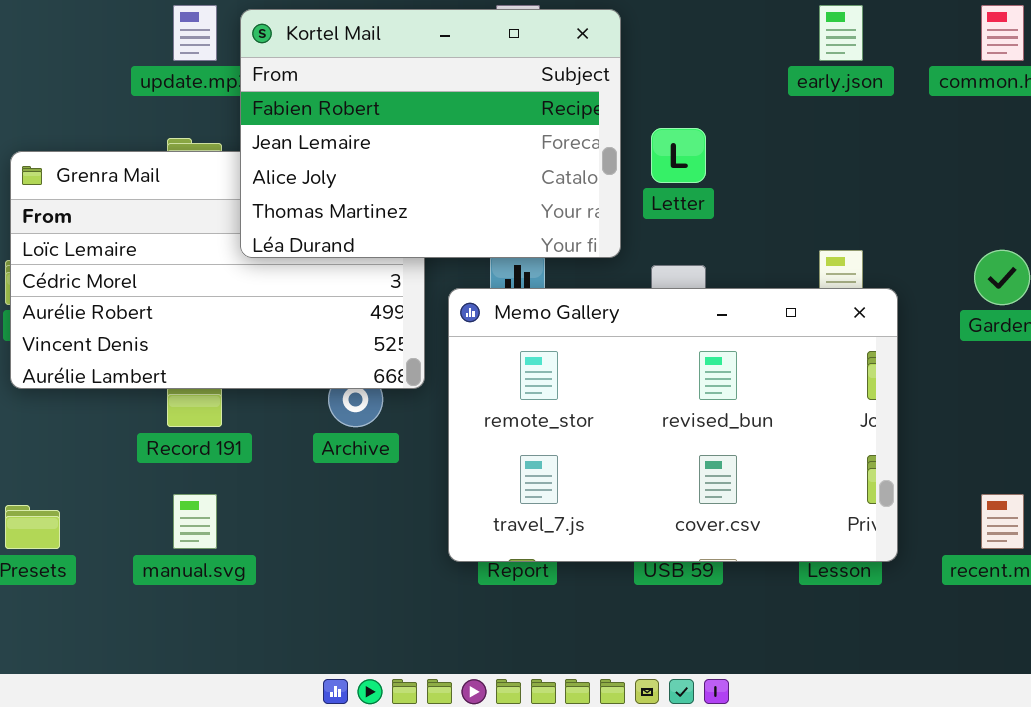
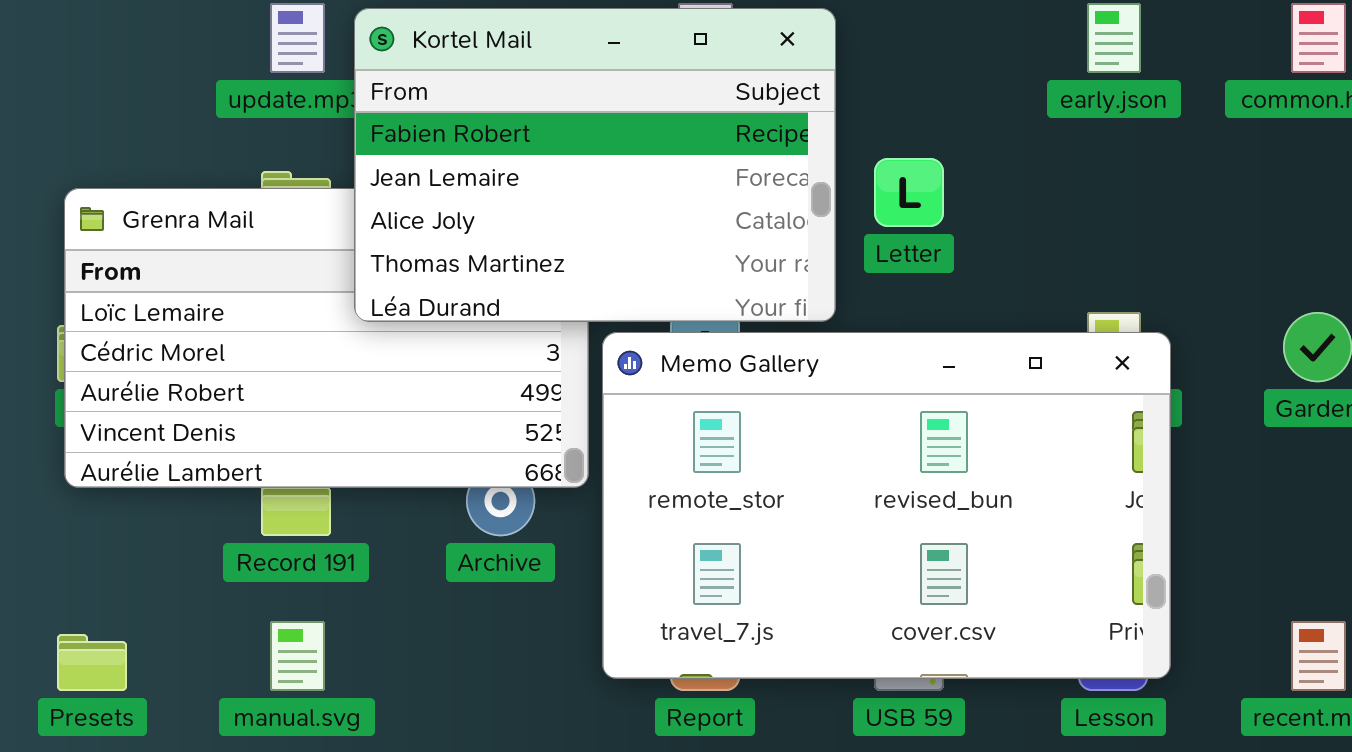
Memo Gallery: [448,288,898,562] -> [602,332,1171,679], moved

